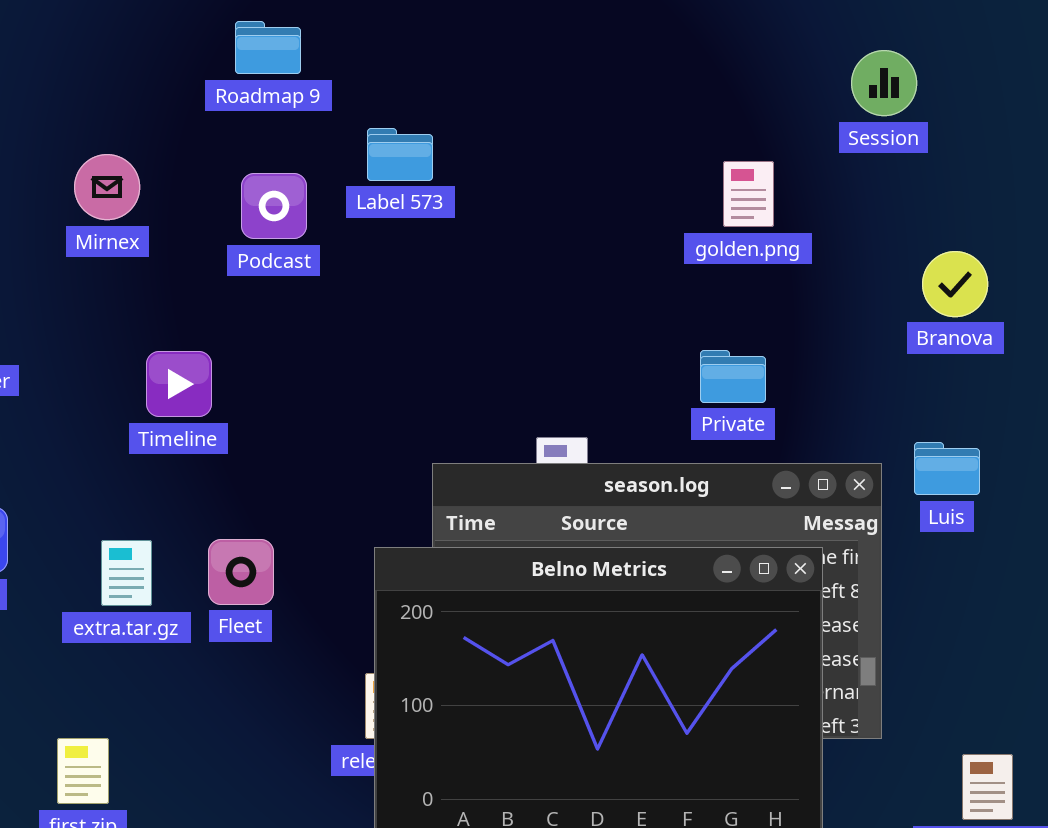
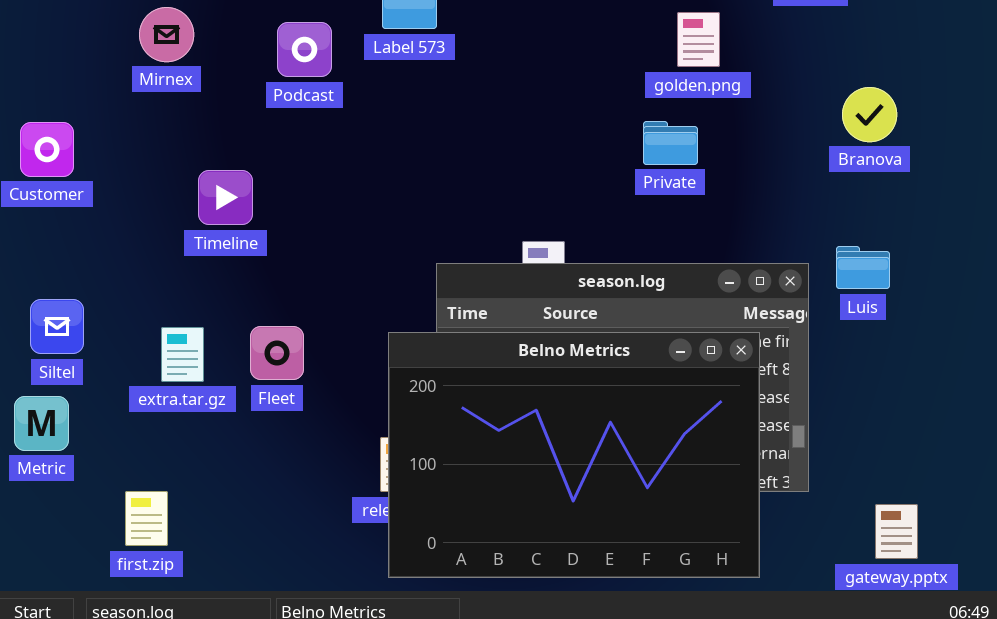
Private: [700,350,766,403] -> [643,121,698,165], moved

